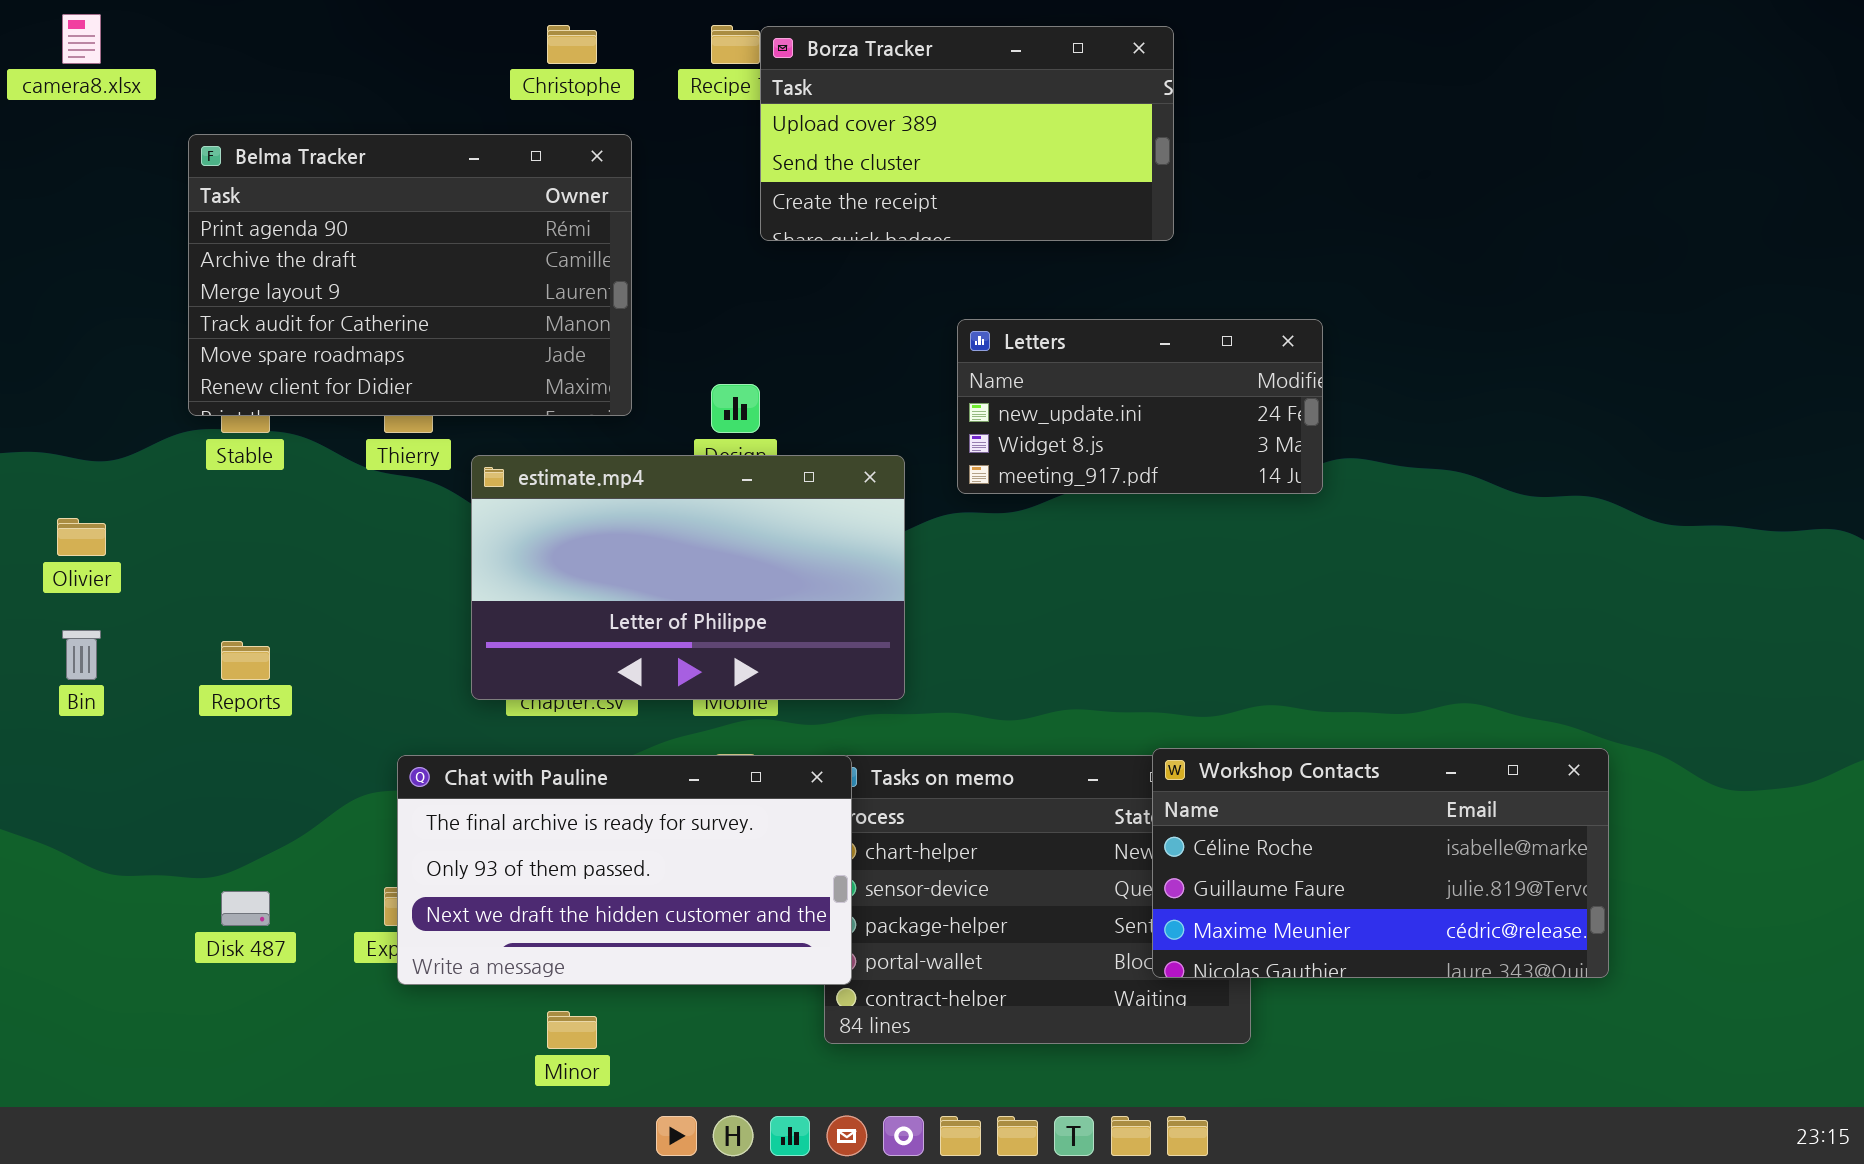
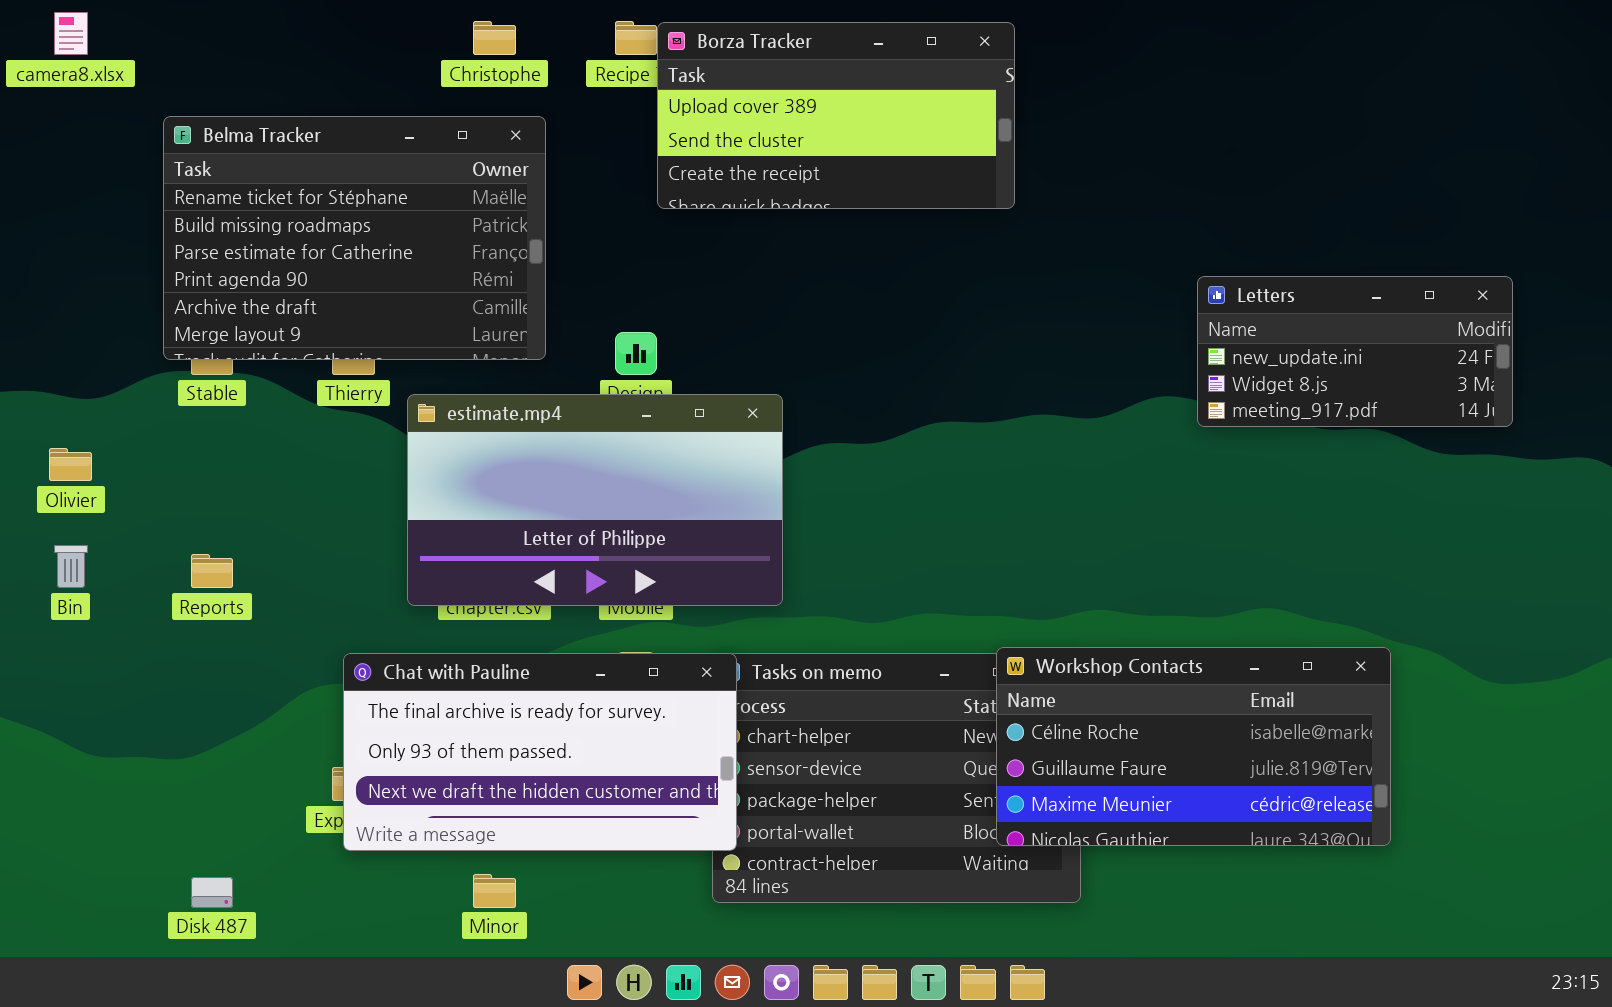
Belma Tracker: [188,134,632,416] -> [163,116,546,360], scrolled up 3 rows
Letters: [957,319,1323,494] -> [1197,276,1513,427], moved
Disk 487: [221,891,270,926] -> [191,877,233,908], moved

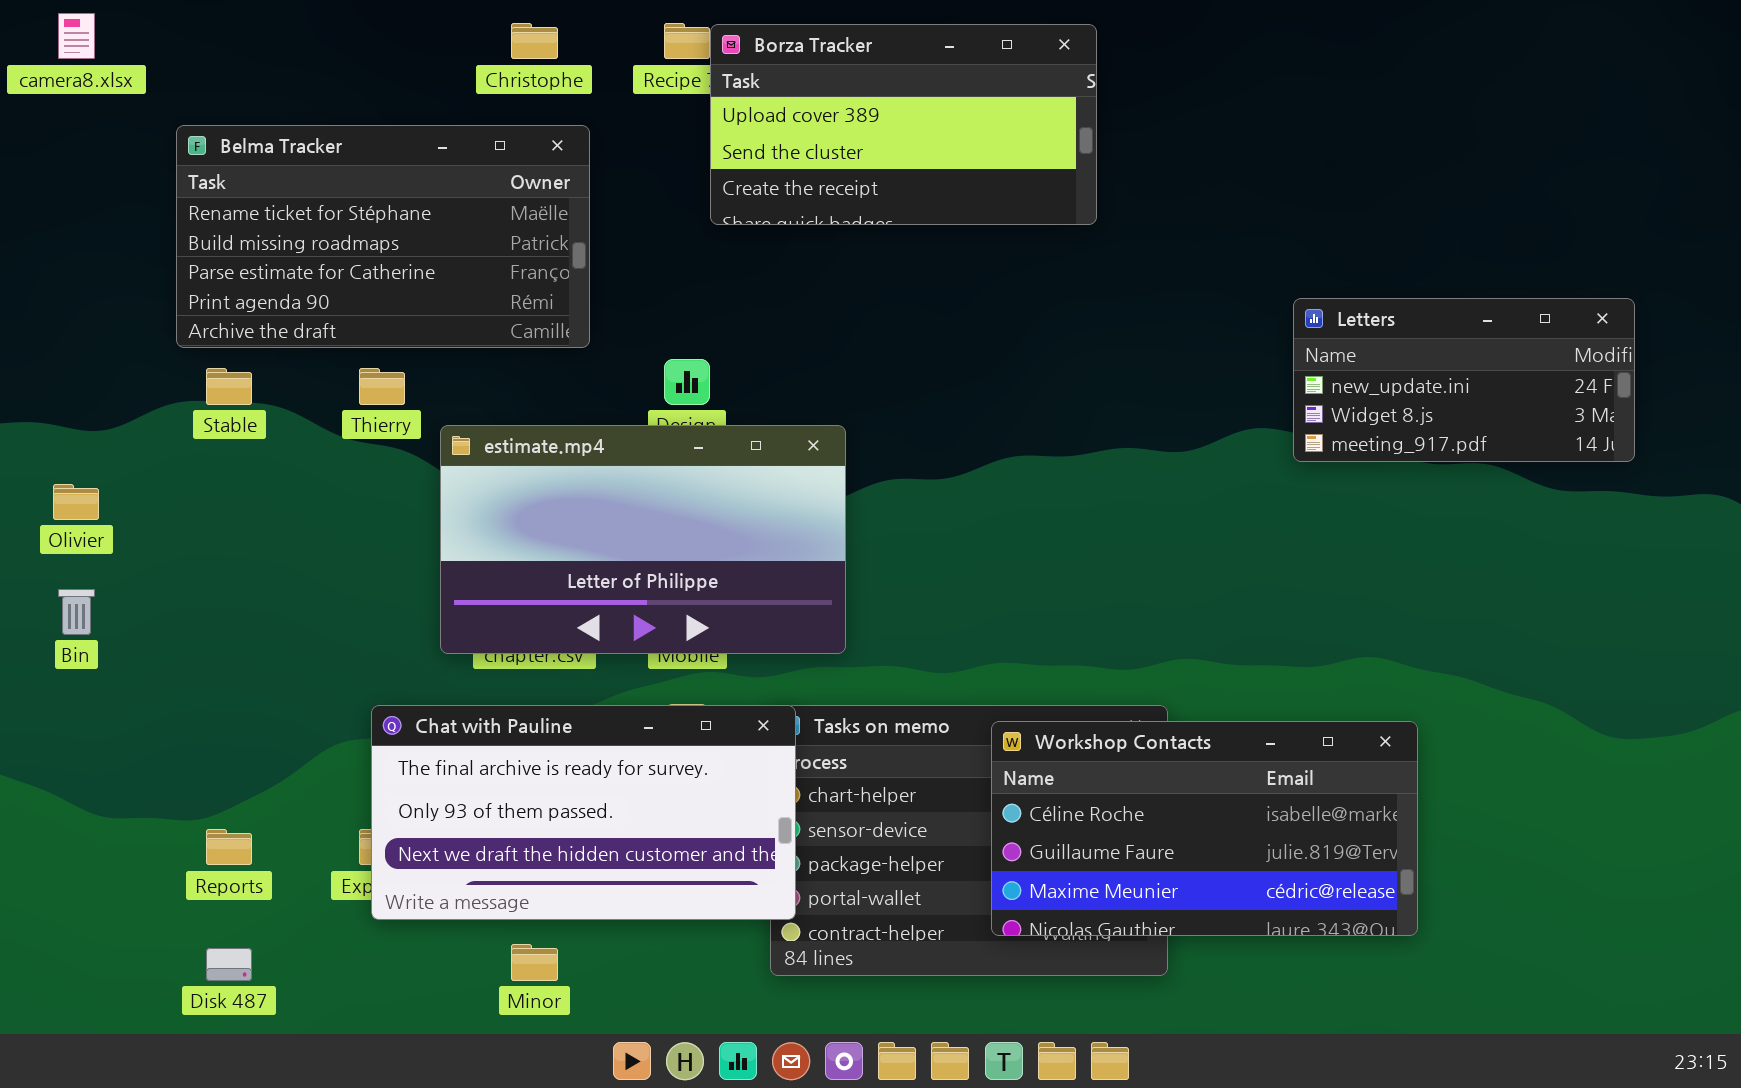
Belma Tracker: [163,116,546,360] -> [176,125,590,348], resized
Reports: [191,554,233,588] -> [206,829,252,865], moved
Workshop Contacts: [996,647,1391,846] -> [991,721,1418,936], moved

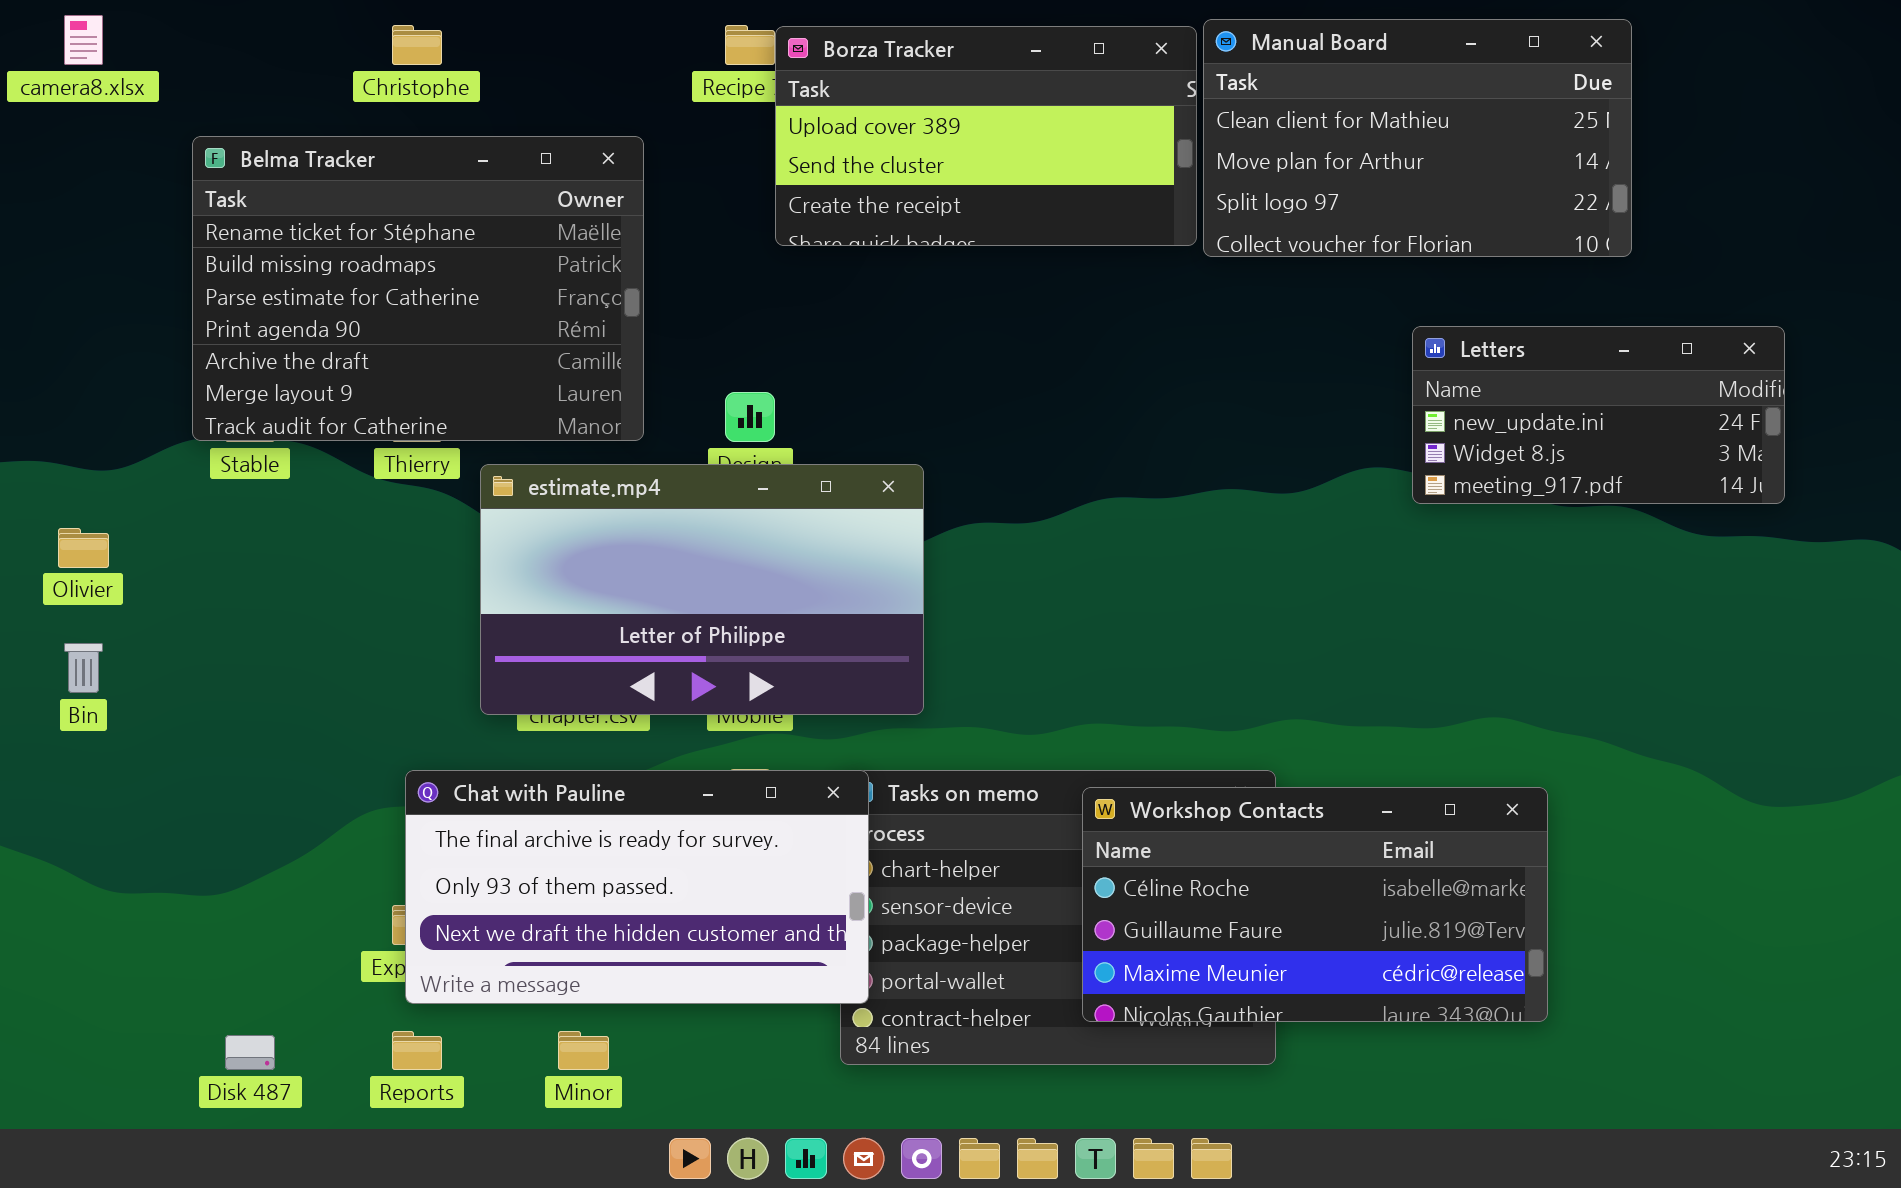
Manual Board: none -> [1203,19,1632,257], opened
Christophe: [511,23,558,59] -> [392,25,442,65], moved
Belma Tracker: [176,125,590,348] -> [192,136,644,441], resized
Reports: [206,829,252,865] -> [392,1031,442,1070], moved

